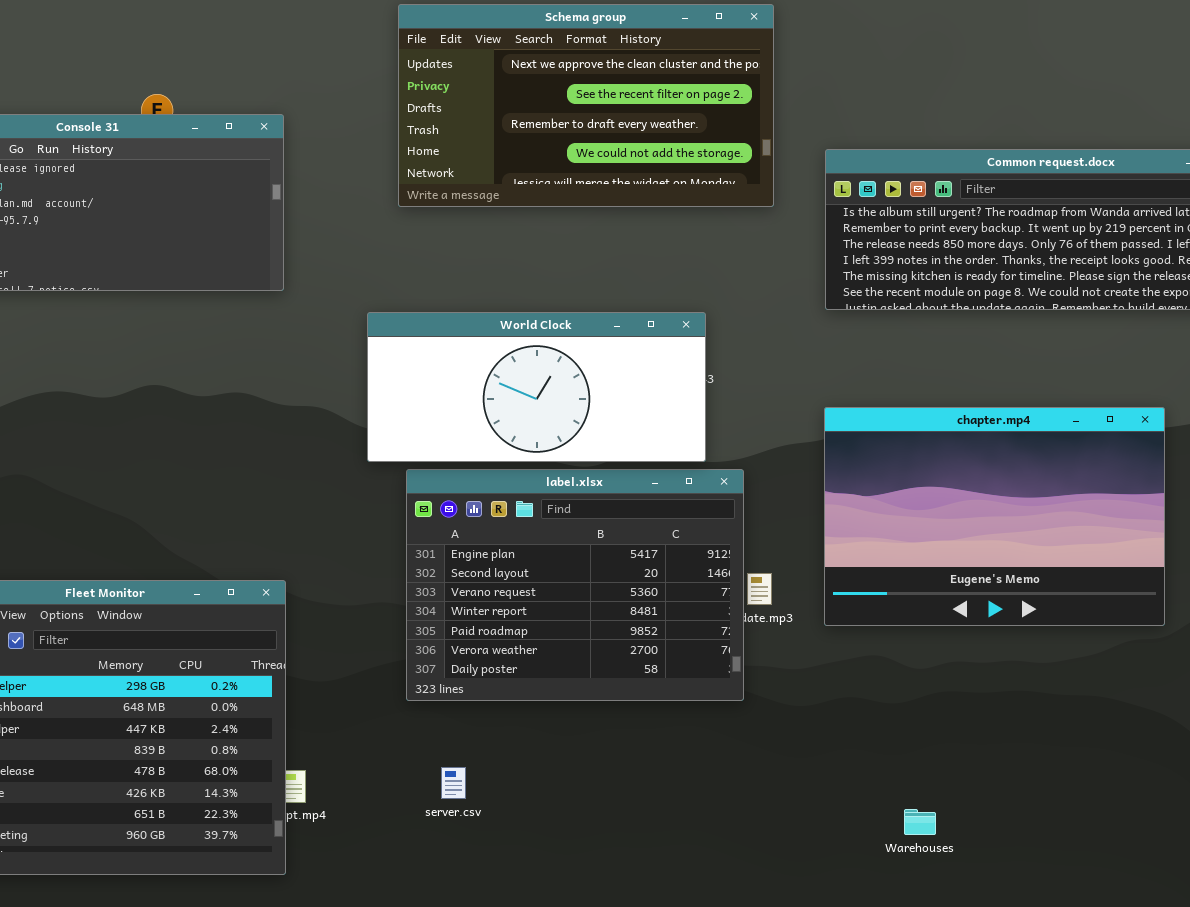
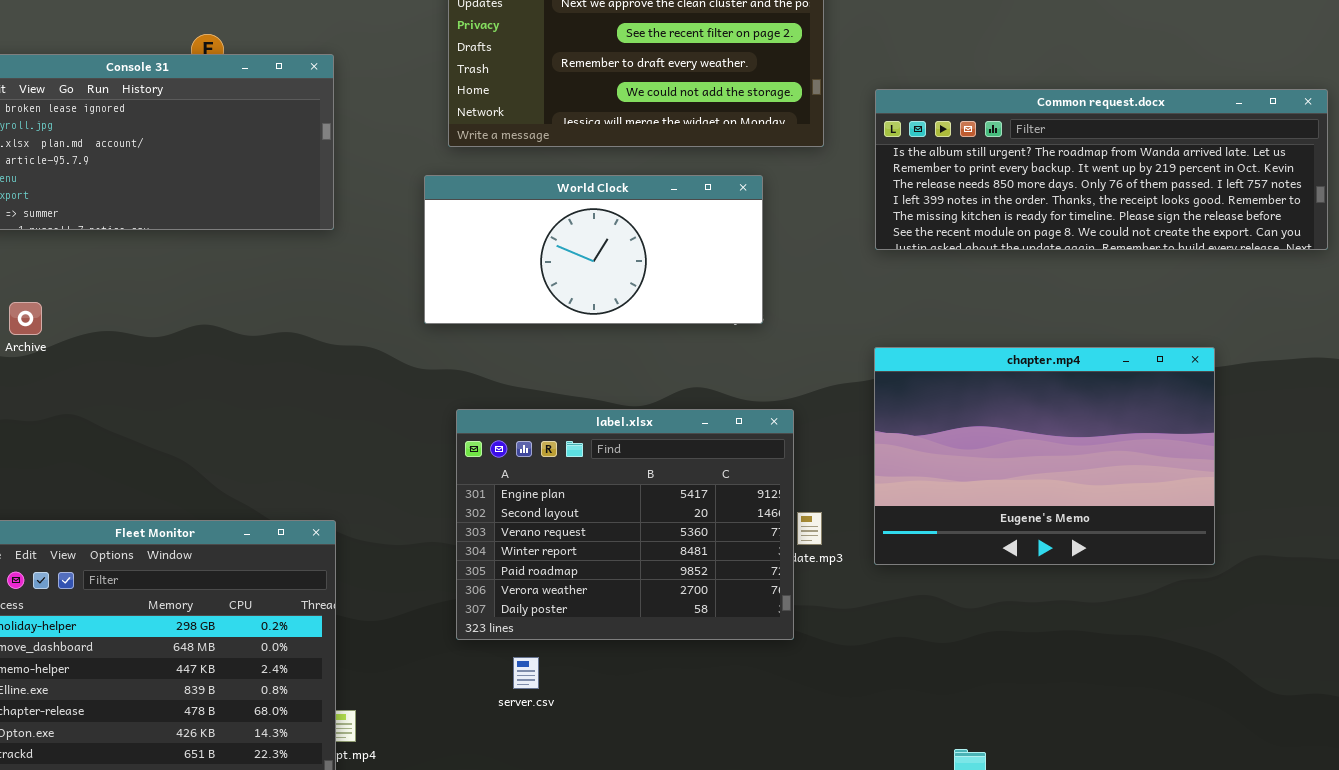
World Clock: [367,312,706,462] -> [424,175,763,324], moved
server.csv: [441,767,466,799] -> [513,657,539,689], moved

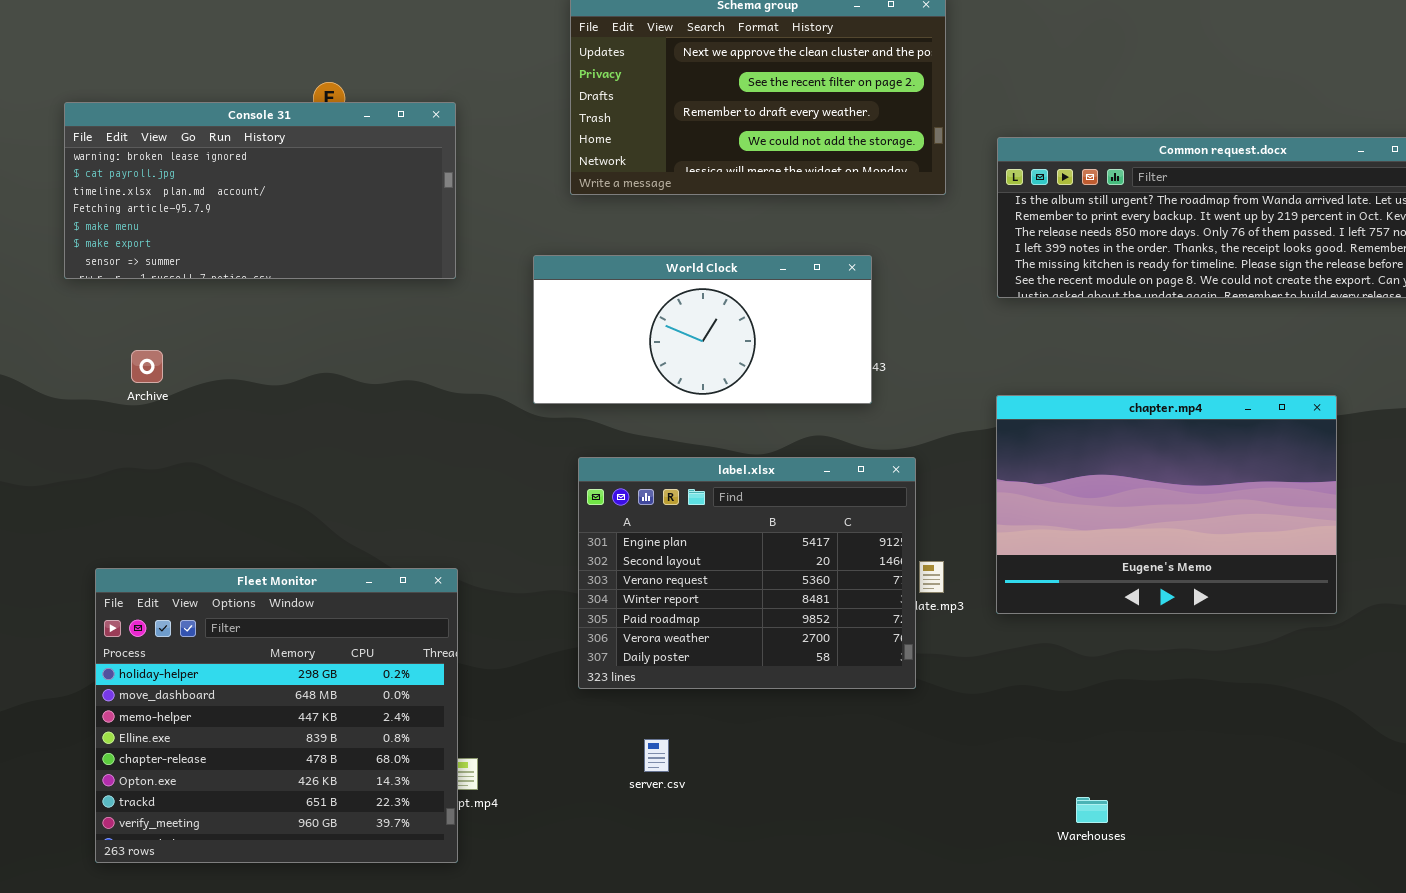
World Clock: [424,175,763,324] -> [533,255,872,404], moved
server.csv: [513,657,539,689] -> [644,739,669,772], moved

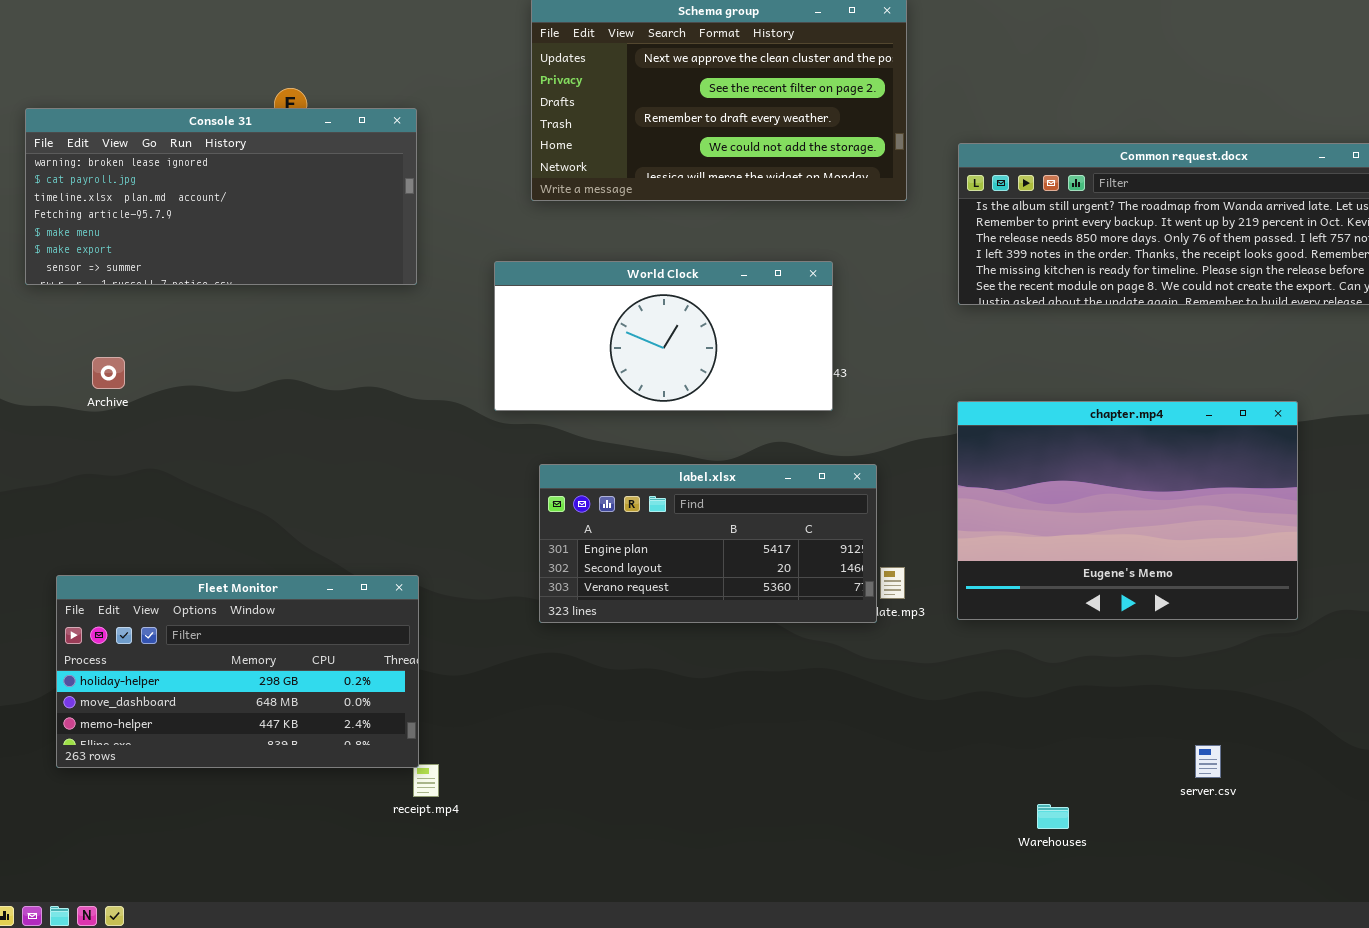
label.xlsx: [578,457,916,689] -> [539,464,877,623], resized
Fleet Monitor: [95,568,458,863] -> [56,575,419,768], resized
server.csv: [644,739,669,772] -> [1195,745,1221,778], moved

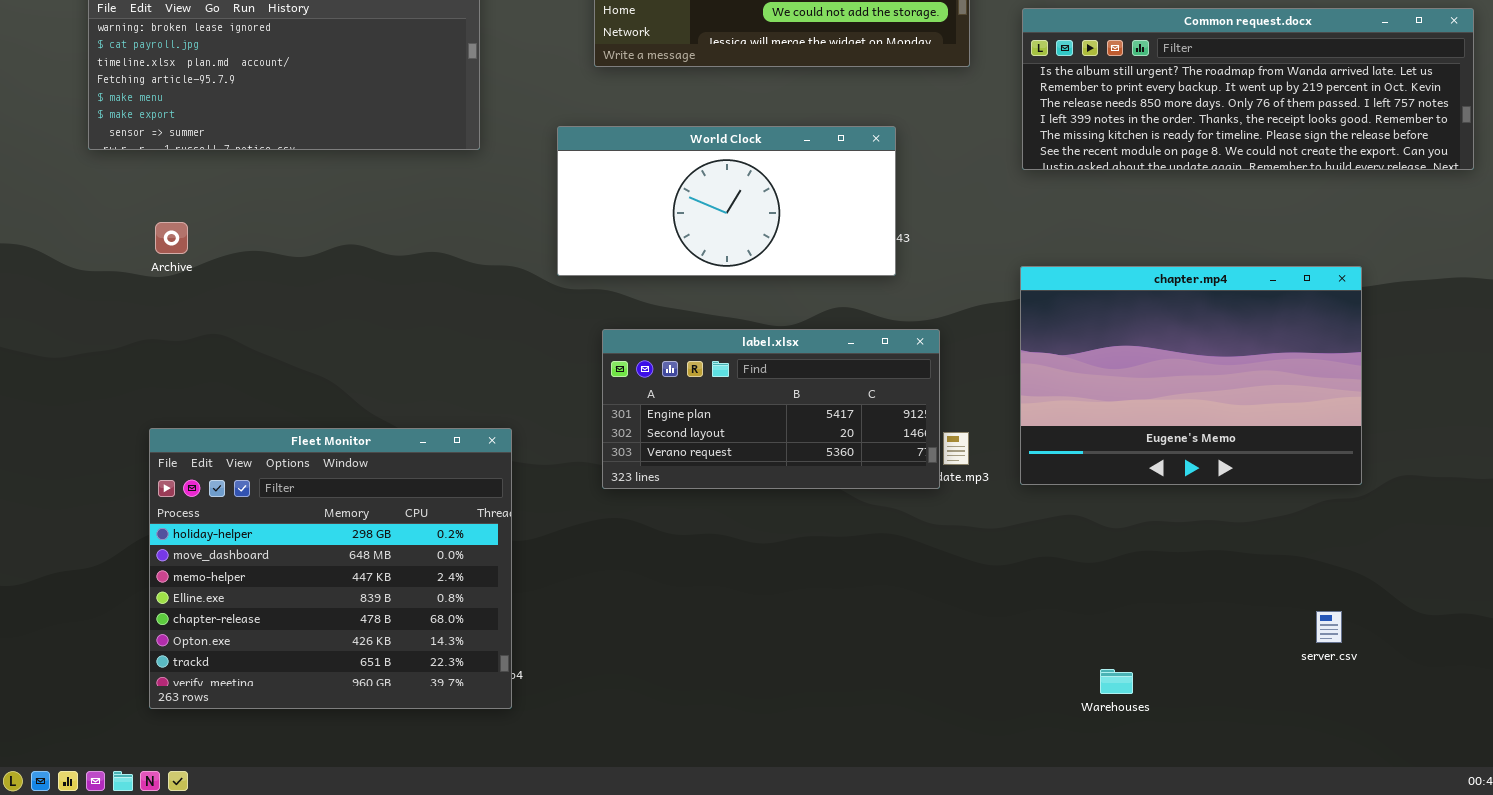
Fleet Monitor: [56,575,419,768] -> [149,428,512,709], moved, resized
server.csv: [1195,745,1221,778] -> [1316,611,1342,643], moved

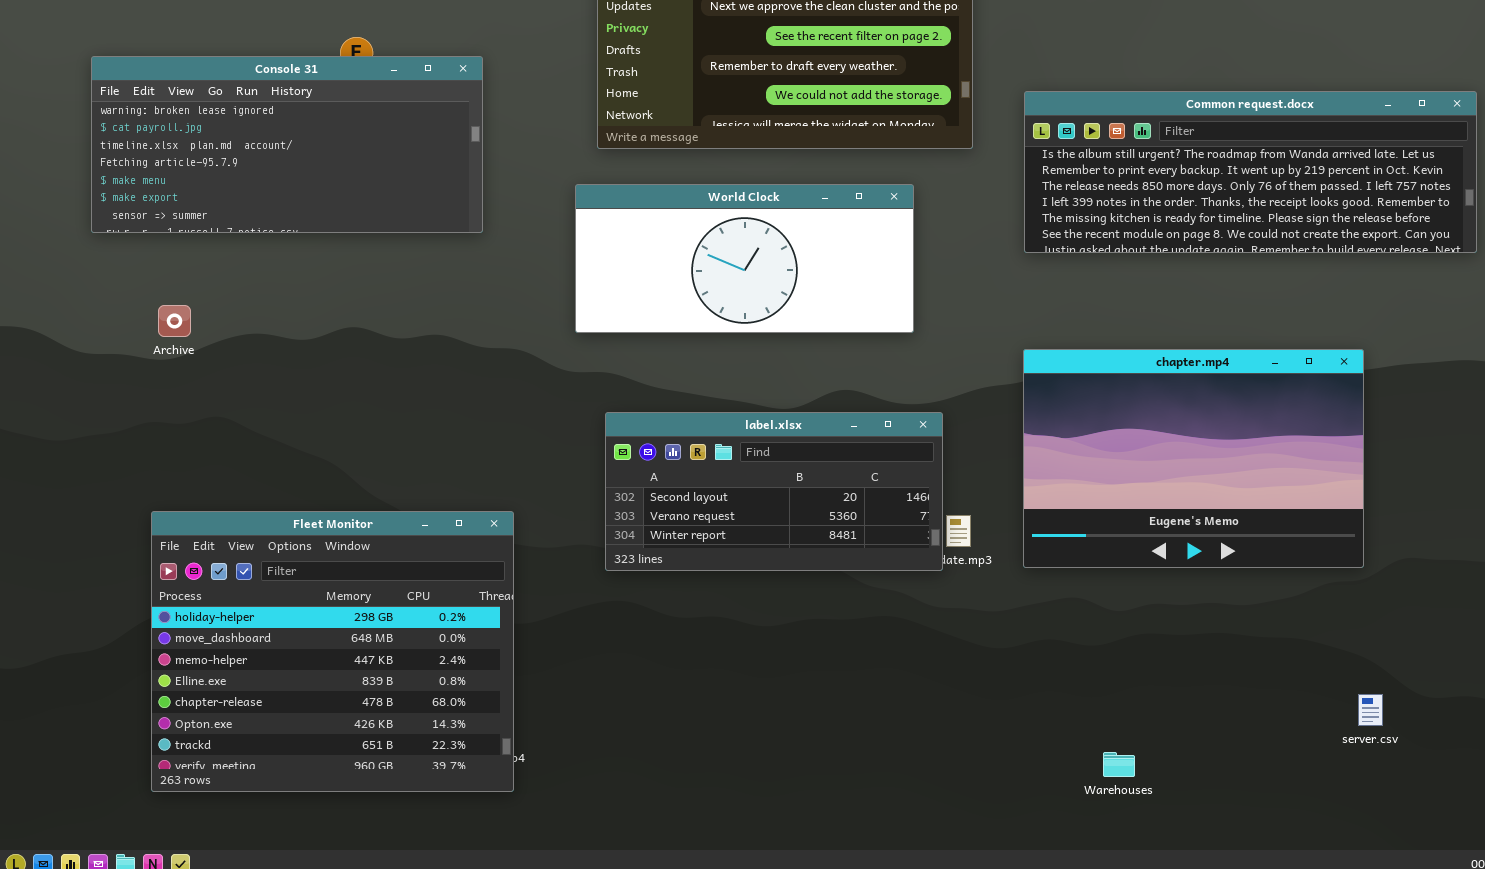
World Clock: [557,126,896,276] -> [575,184,914,333], moved
label.xlsx: [602,329,940,489] -> [605,412,943,571], scrolled down 1 row
server.csv: [1316,611,1342,643] -> [1358,694,1383,726], moved

